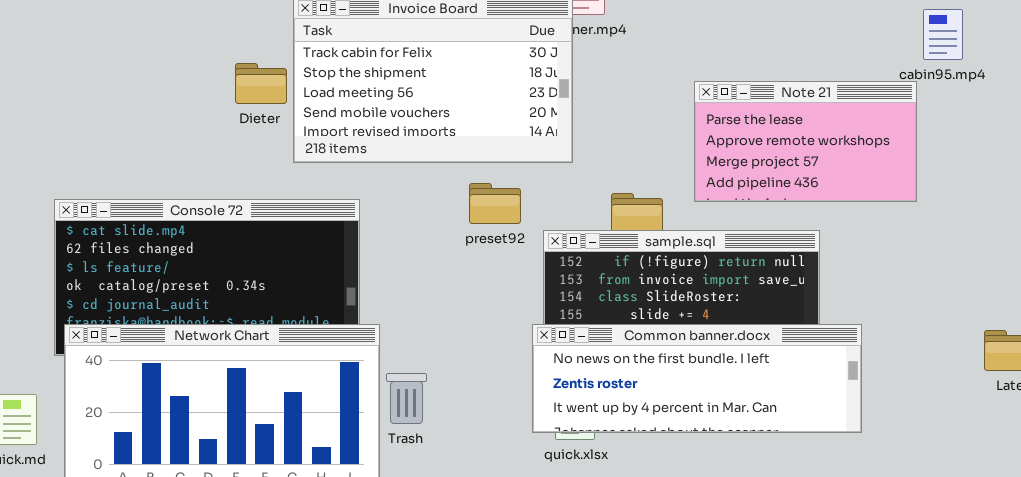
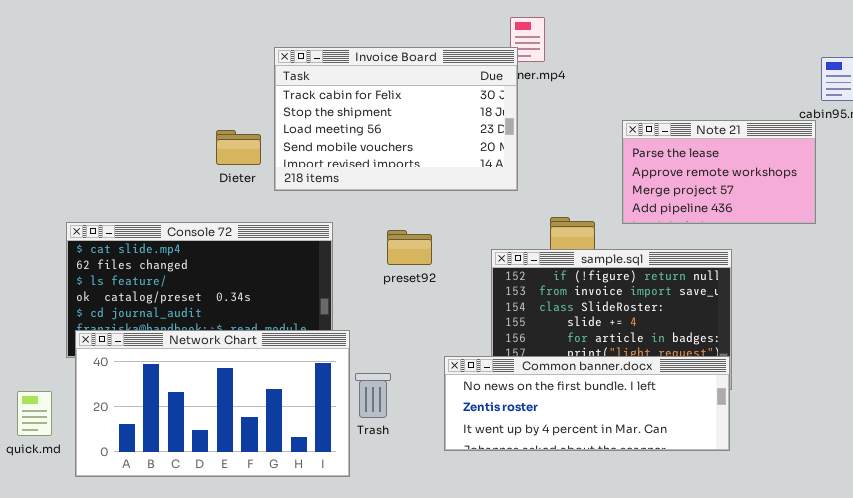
Dieter: [235,63,287,104] -> [216,130,261,165], moved
preset92: [469,183,521,224] -> [387,230,432,265], moved
Common banner.docx: [532,324,862,433] -> [444,356,730,451], moved

